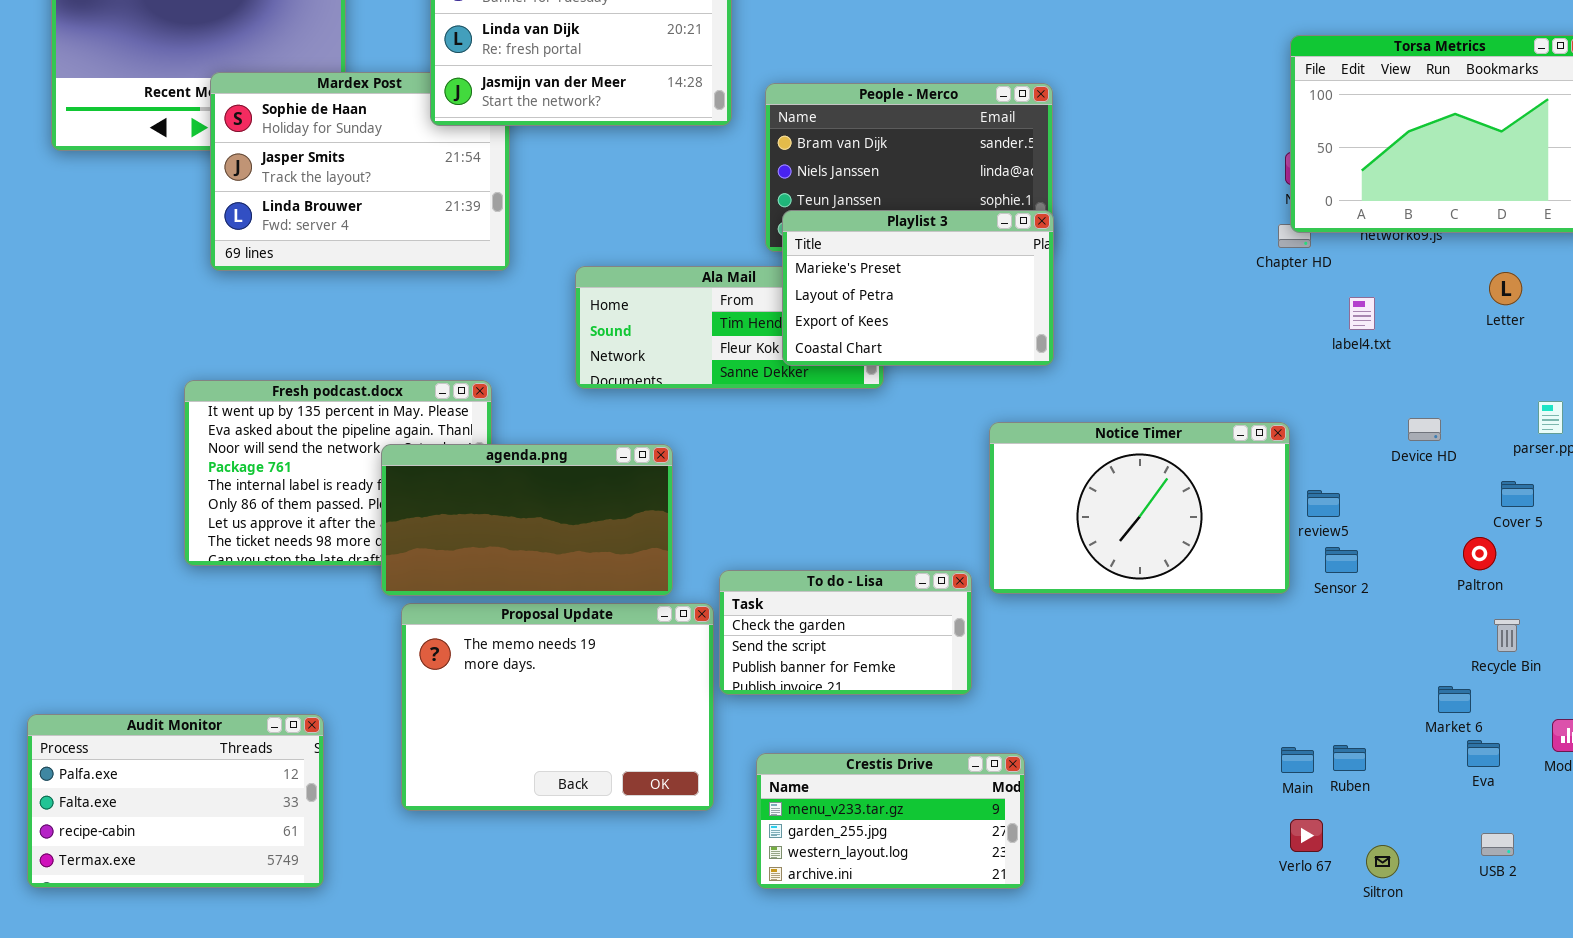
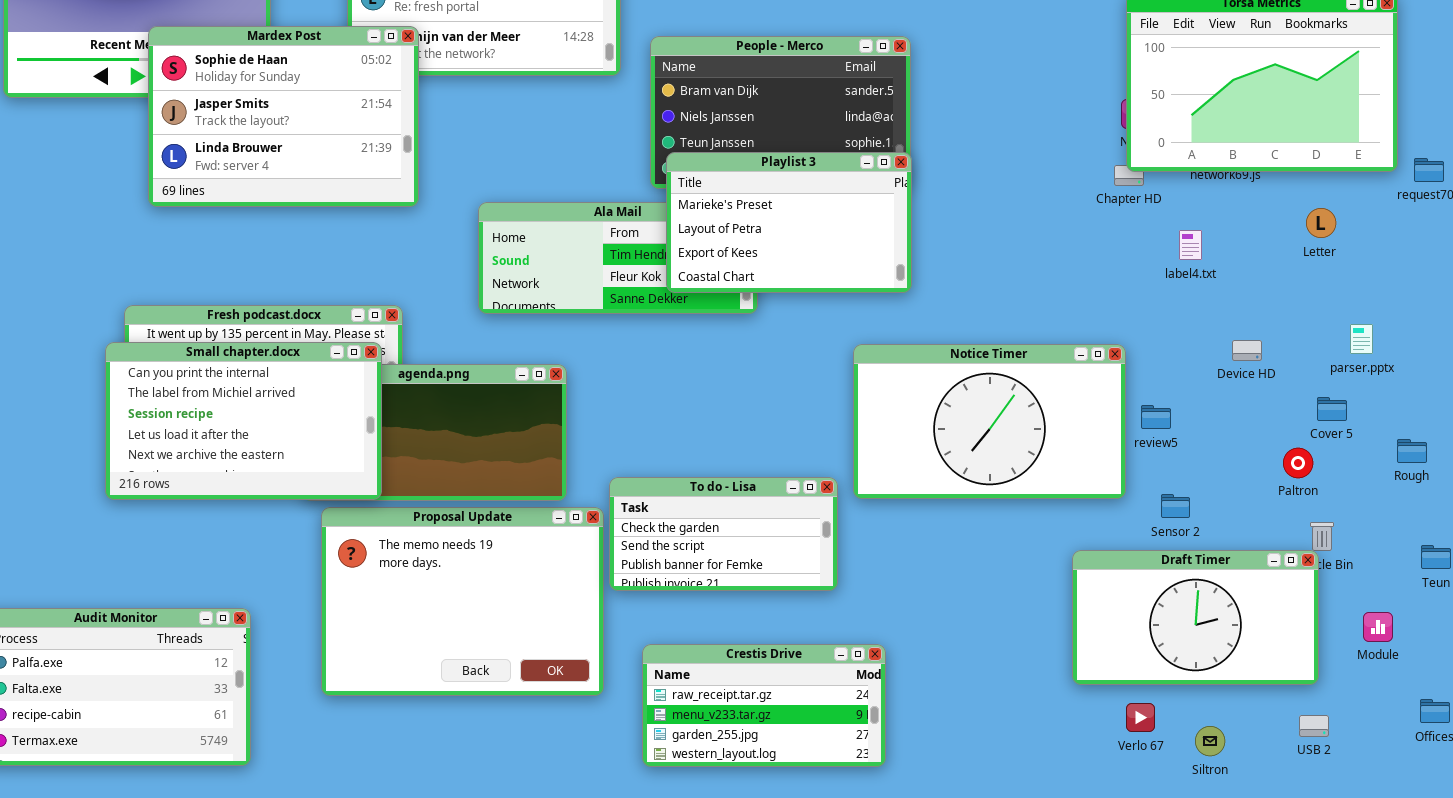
Mardex Post: [210,72,510,271] -> [148,26,419,207], raised
Small chapter.docx: none -> [105,342,382,500], opened
Sensor 2: [1325,547,1358,573] -> [1161,494,1190,518], moved
Draft Timer: none -> [1072,550,1319,685], opened
Crestis Drive: [756,753,1025,889] -> [642,644,886,767], scrolled up 1 row

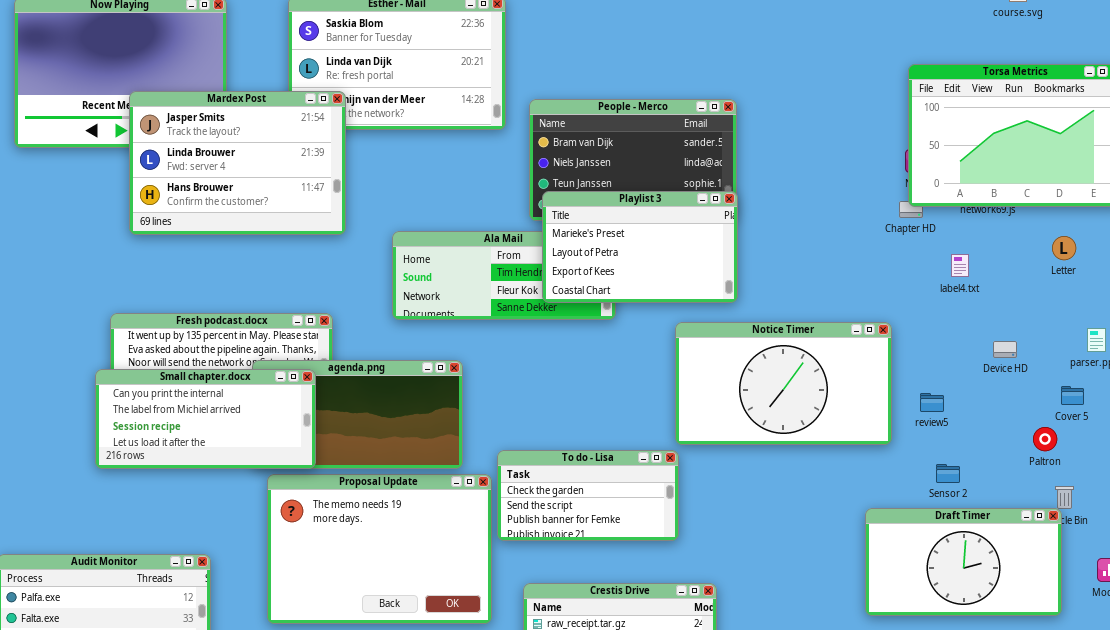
Mardex Post: [148,26,419,207] -> [129,91,346,235], scrolled down 1 row
Small chapter.docx: [105,342,382,500] -> [95,369,316,469], resized
Notice Timer: [853,344,1126,499] -> [675,322,892,445], moved

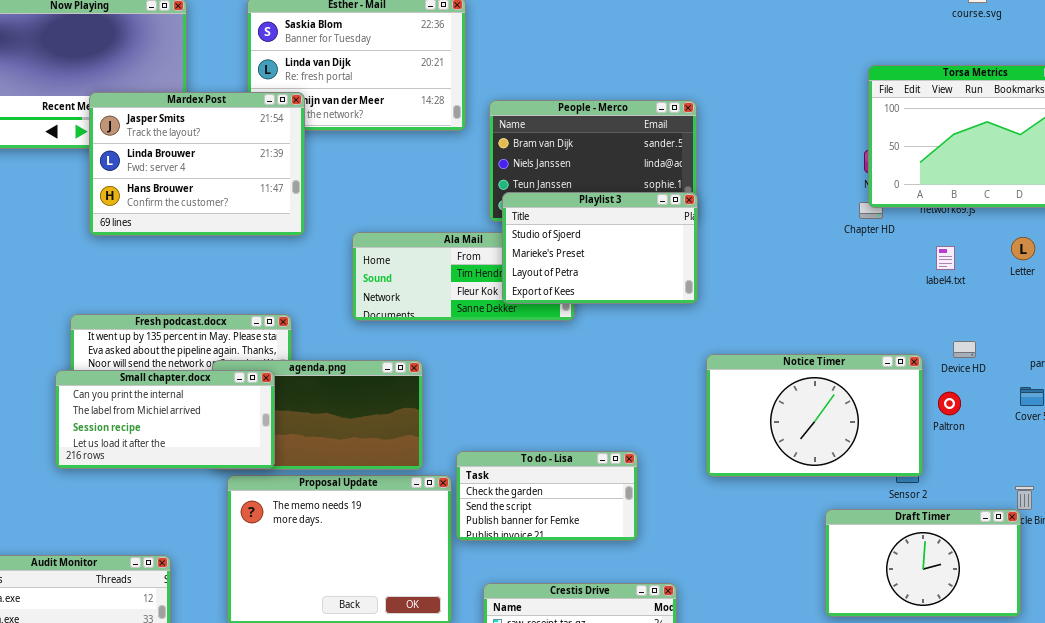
Playlist 3: [542,191,738,303] -> [502,192,698,304], scrolled up 1 row
label4.txt: [951,254,969,277] -> [936,246,955,270], moved
Notice Timer: [675,322,892,445] -> [706,354,923,477], moved
Paltron: [1033,427,1057,451] -> [938,392,961,415], moved

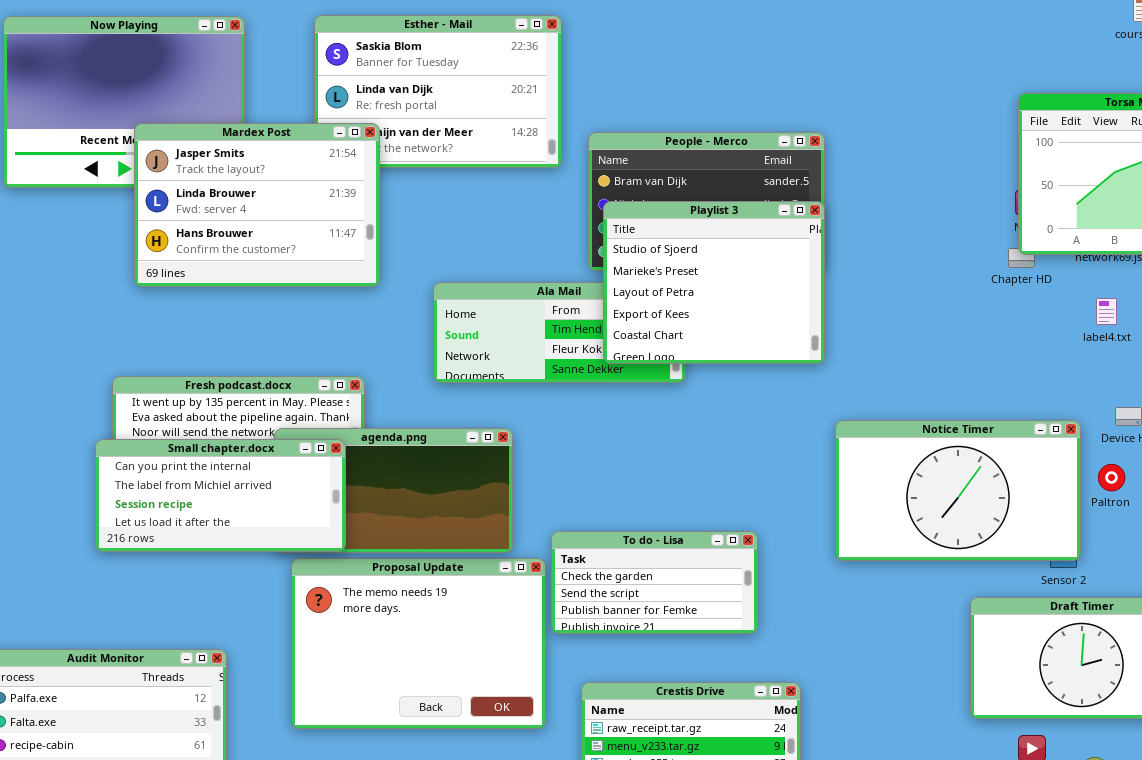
Playlist 3: [502,192,698,304] -> [603,201,825,364], resized

